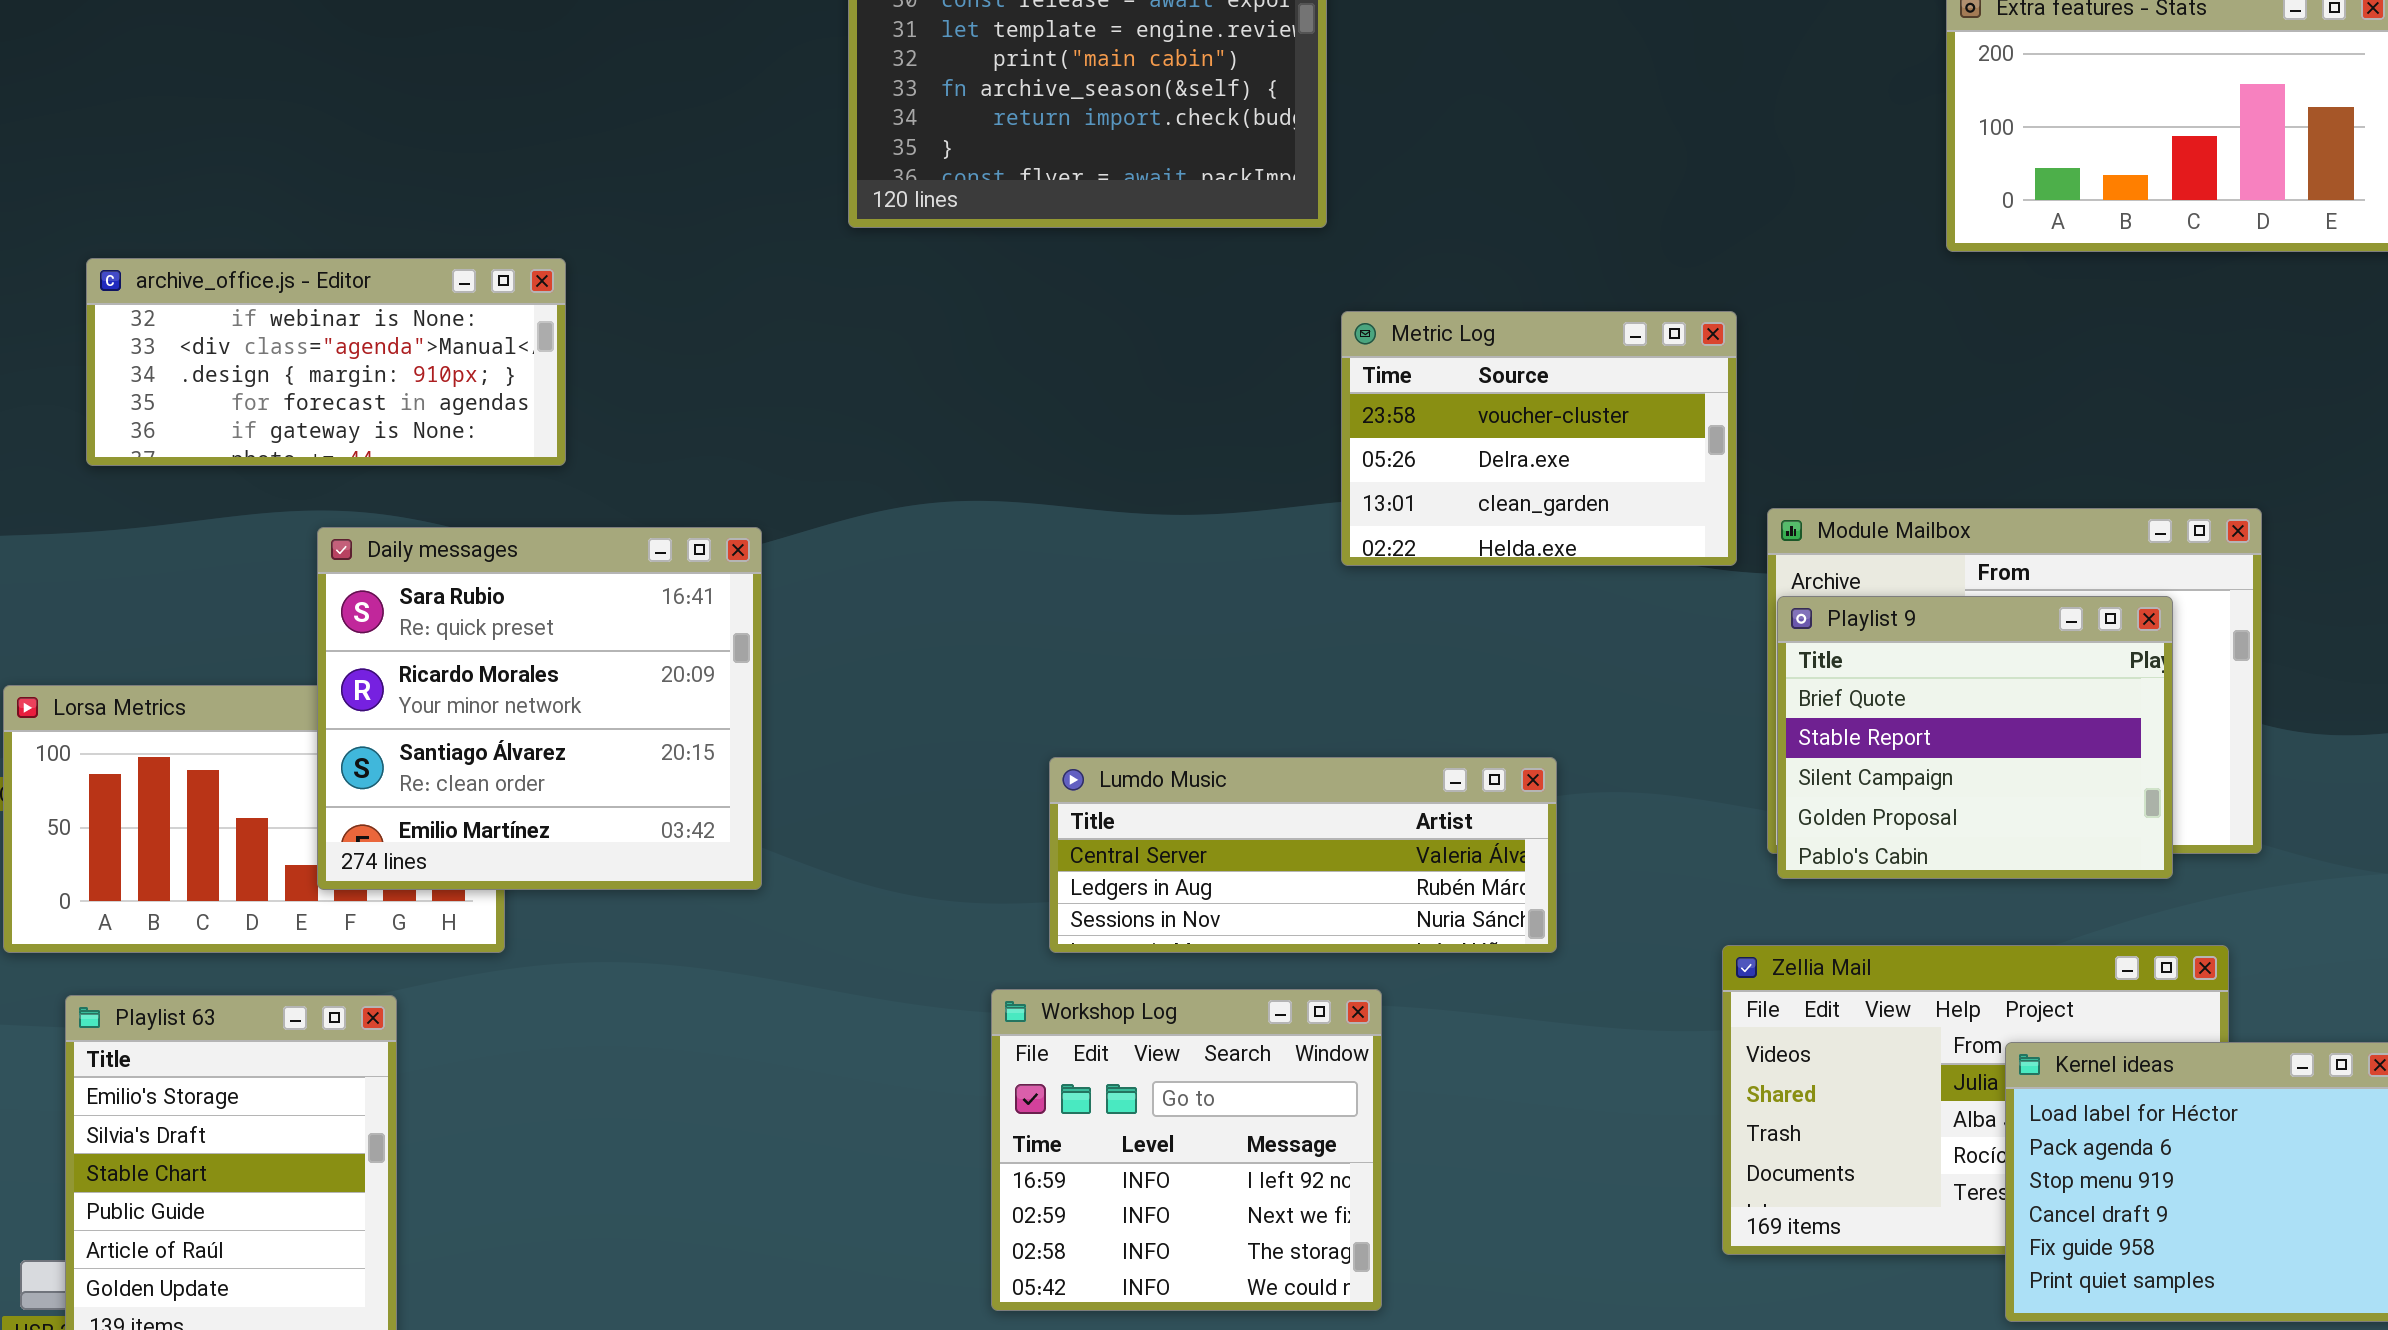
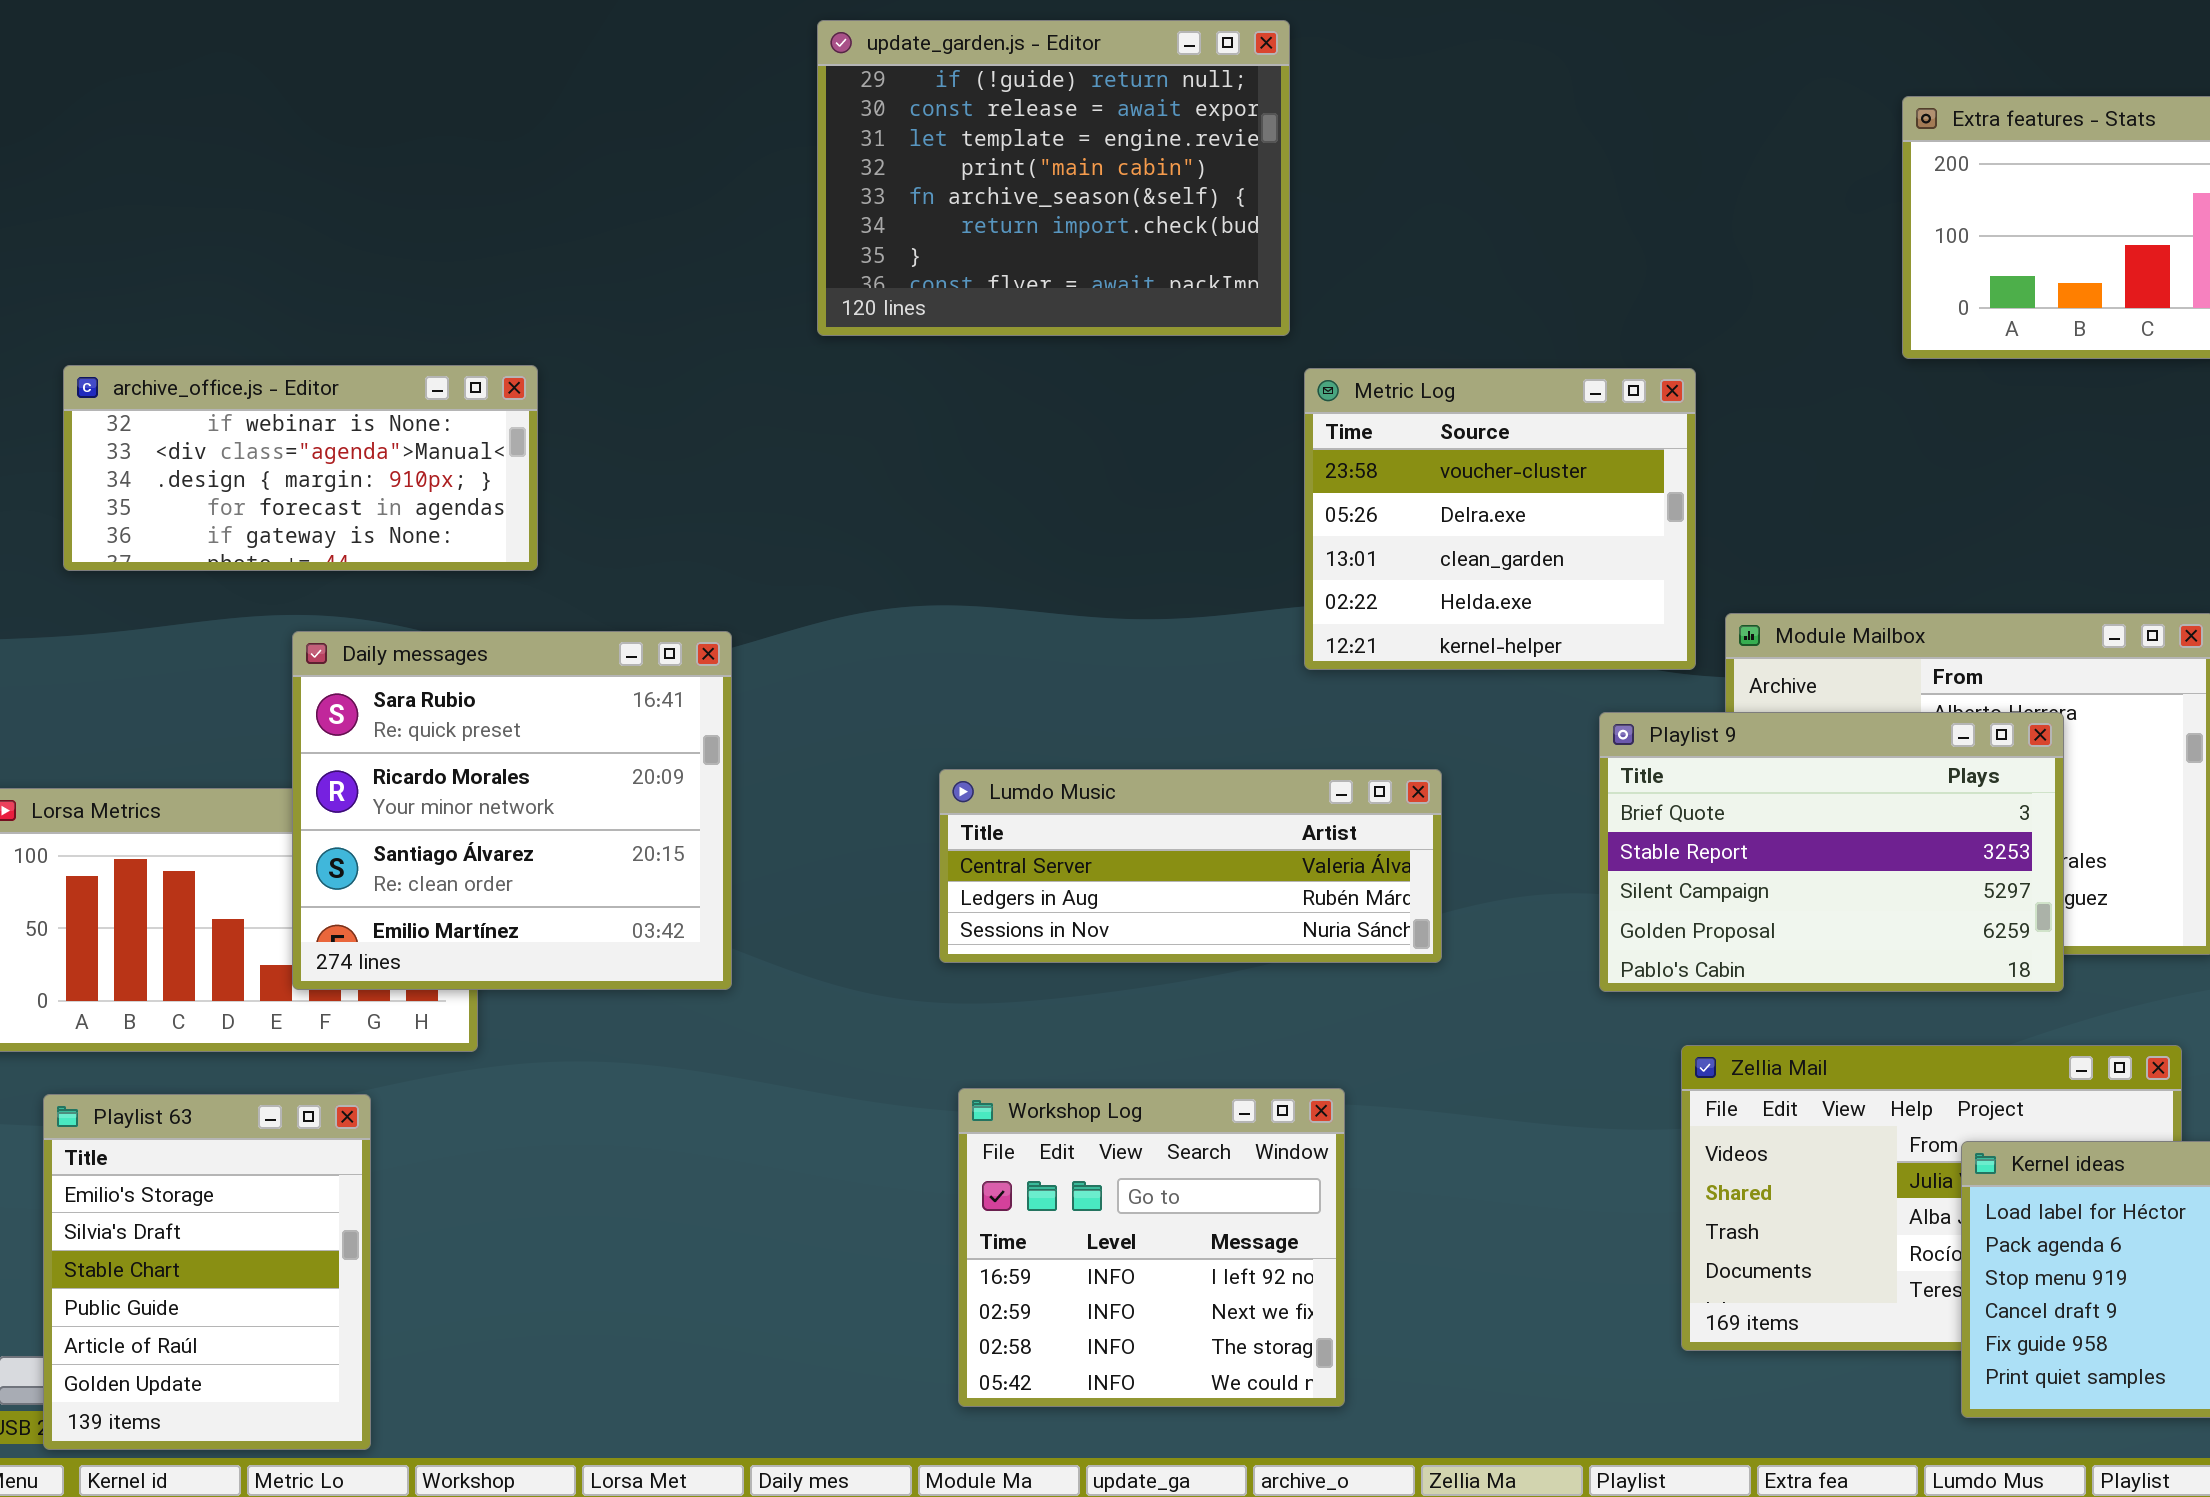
Metric Log: [1341,311,1737,566] -> [1304,368,1696,670], resized
Playlist 9: [1777,596,2173,879] -> [1599,712,2064,992], moved, resized
Lumdo Music: [1049,757,1557,953] -> [939,769,1442,963], moved

